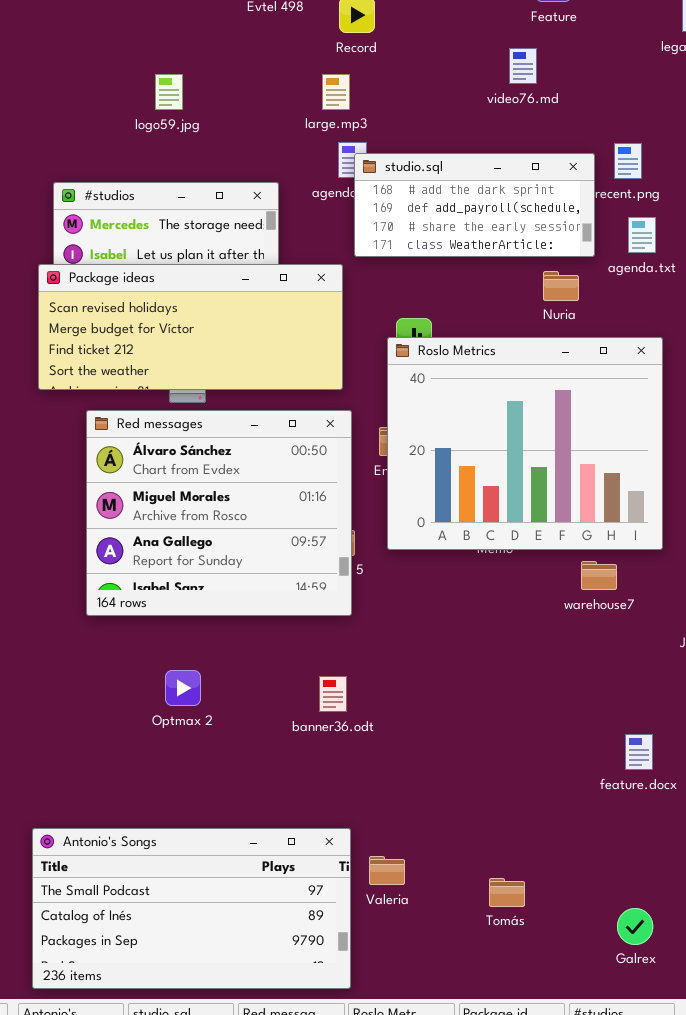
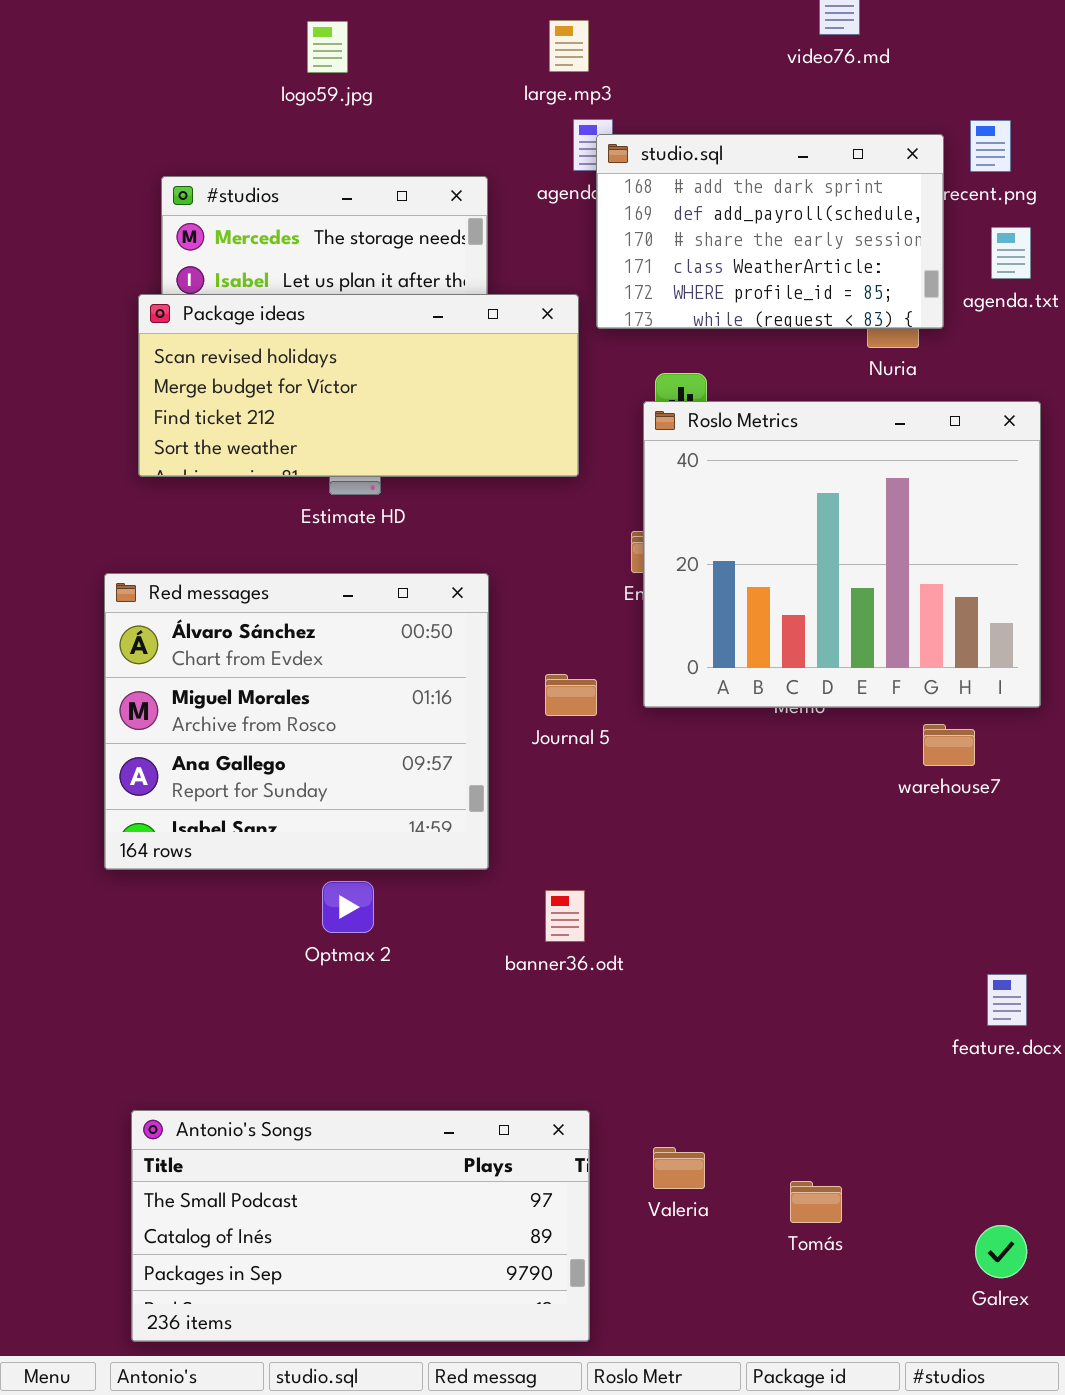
studio.sql: [354,153,595,257] -> [596,134,944,329], resized
Red messages: [86,410,352,616] -> [104,573,489,870], moved
Valeria: [369,856,405,885] -> [653,1147,705,1189], moved

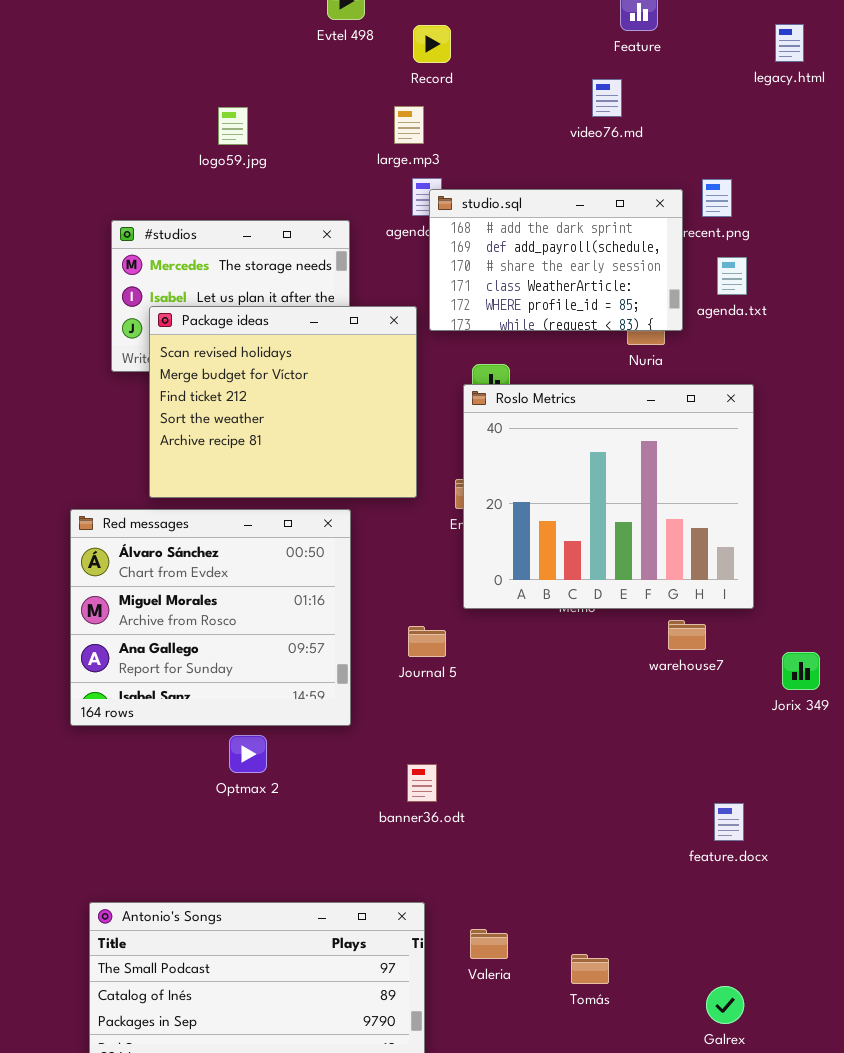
Package ideas: [138,294,579,477] -> [149,306,417,498], resized
Journal 5: [545,674,597,716] -> [408,626,446,657], moved
banner36.odt: [545,890,585,942] -> [407,764,437,802], moved

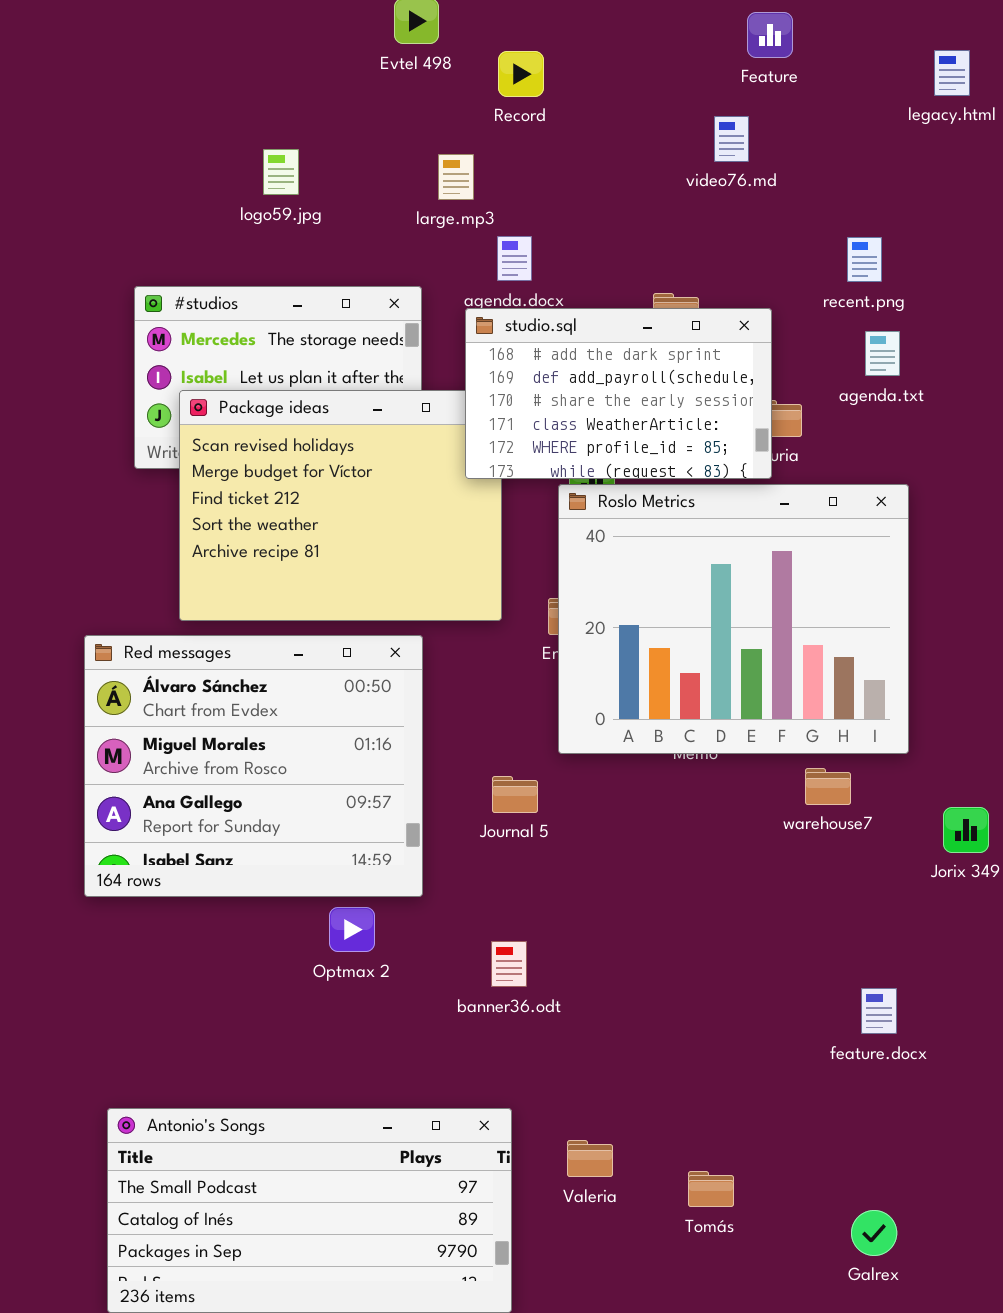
large.mp3: [394,106,424,144] -> [438,154,474,200], moved
studio.sql: [429,189,683,331] -> [465,308,772,479], moved
Optmax 2: [229,735,267,773] -> [329,907,375,952], moved

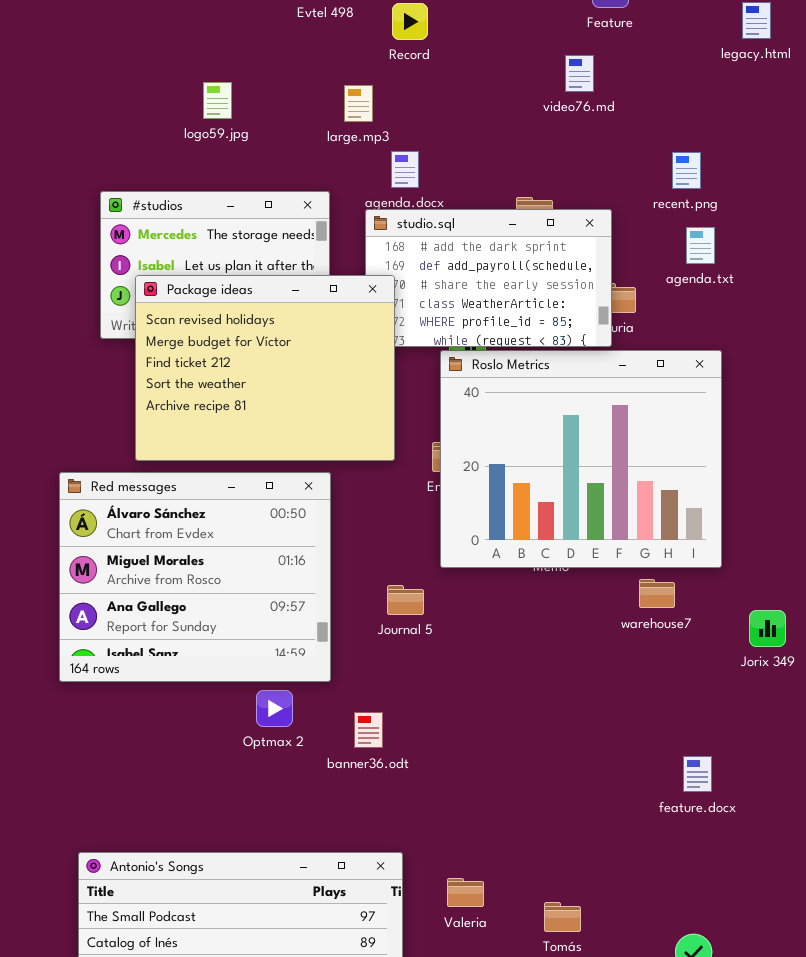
Package ideas: [179,390,502,621] -> [135,275,395,461], raised
banner36.odt: [491,941,527,987] -> [354,712,383,748], moved

